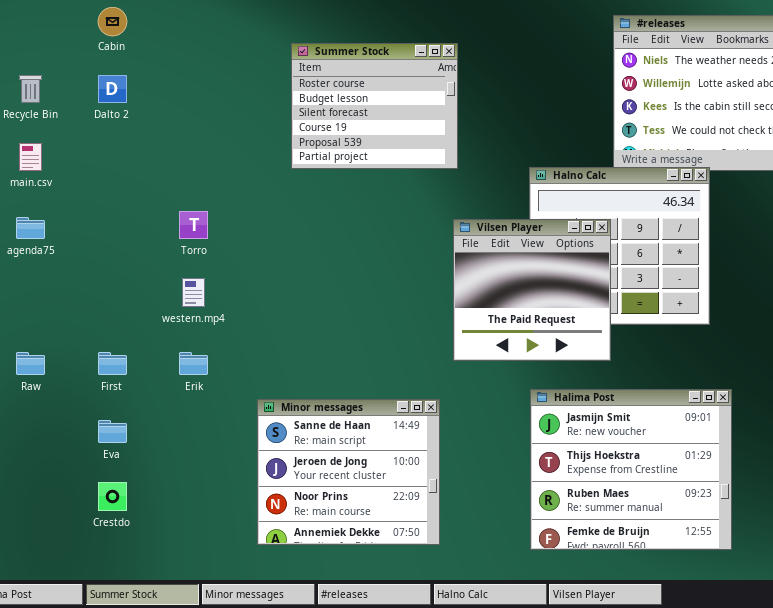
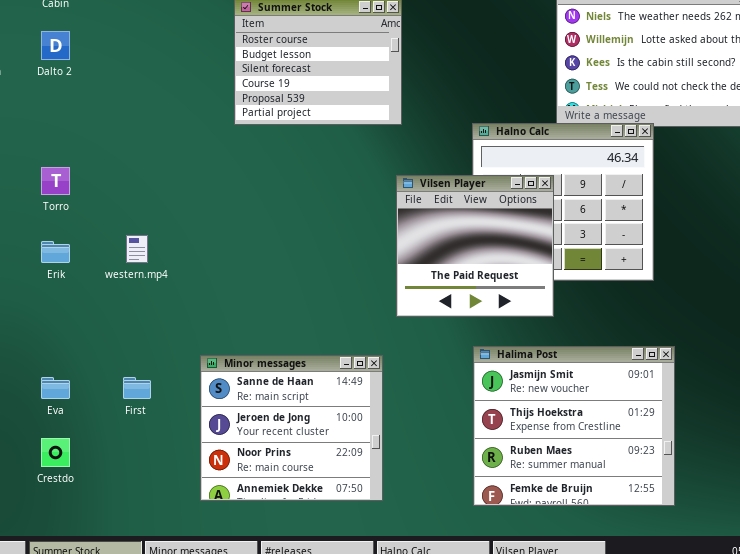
Torro: [179,211,208,239] -> [41,167,70,195], moved
First: [98,352,127,375] -> [123,377,151,399], moved
Erik: [179,352,208,375] -> [41,241,70,263], moved

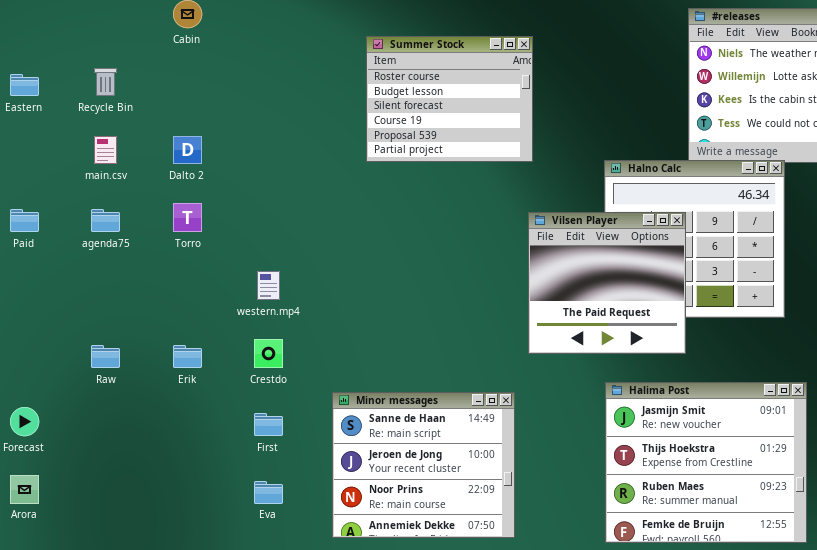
Dalto 2: [41,31,70,60] -> [173,136,202,164], moved
Erik: [41,241,70,263] -> [173,345,202,368], moved
Eva: [41,377,70,399] -> [254,481,283,504], moved
Crestdo: [41,438,70,467] -> [254,339,283,368], moved

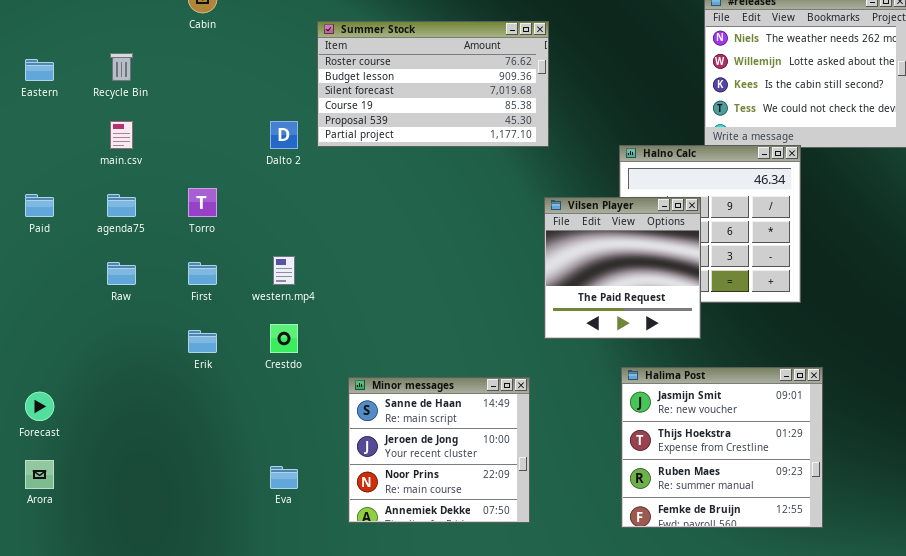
Summer Stock: [366,36,533,162] -> [317,21,549,147], resized
Dalto 2: [173,136,202,164] -> [270,121,298,149], moved
Raw: [91,345,120,368] -> [107,262,136,285], moved
First: [254,413,283,436] -> [188,262,217,285], moved

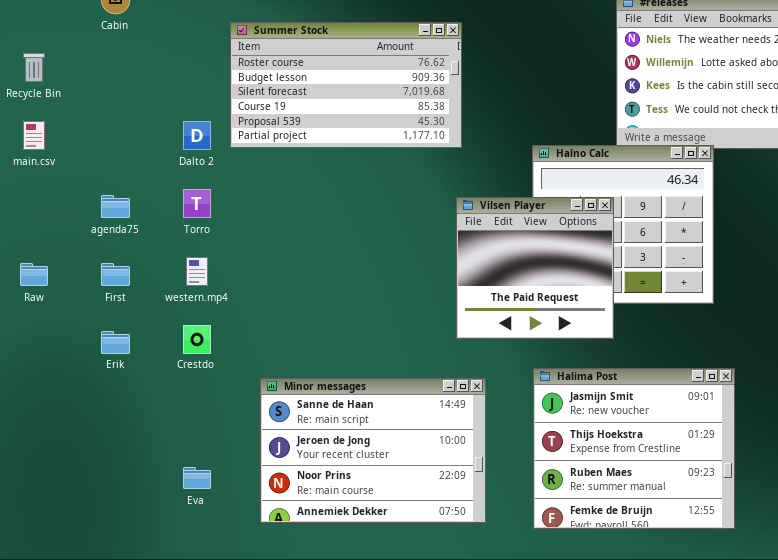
Torro: [188,188,217,217] -> [183,189,211,218], moved
agenda75: [107,194,136,217] -> [101,195,130,218], moved
Minor messages: [348,377,530,523] -> [260,378,486,523], resized

